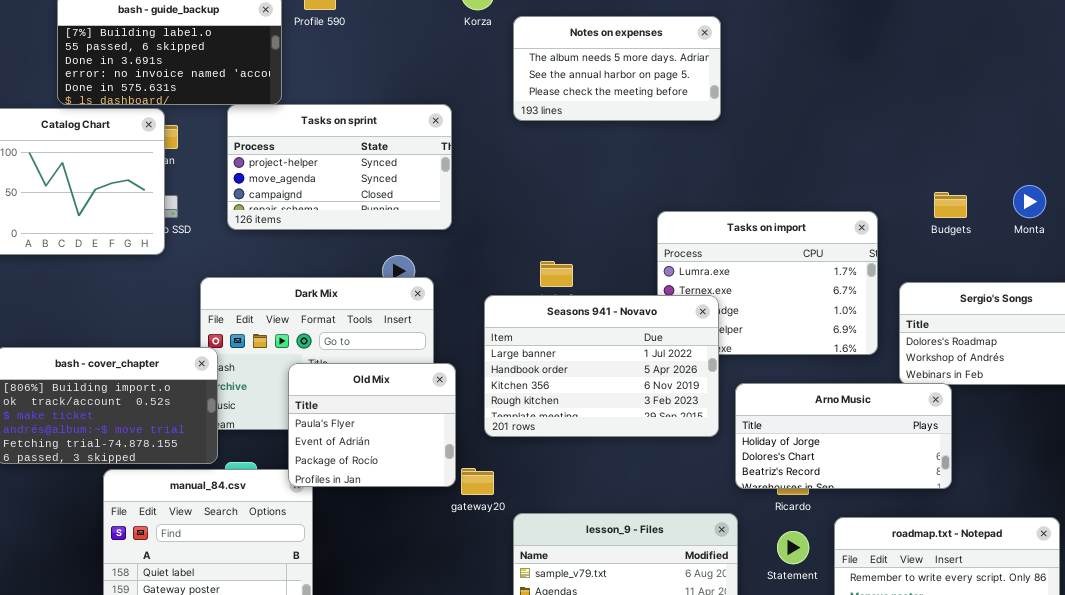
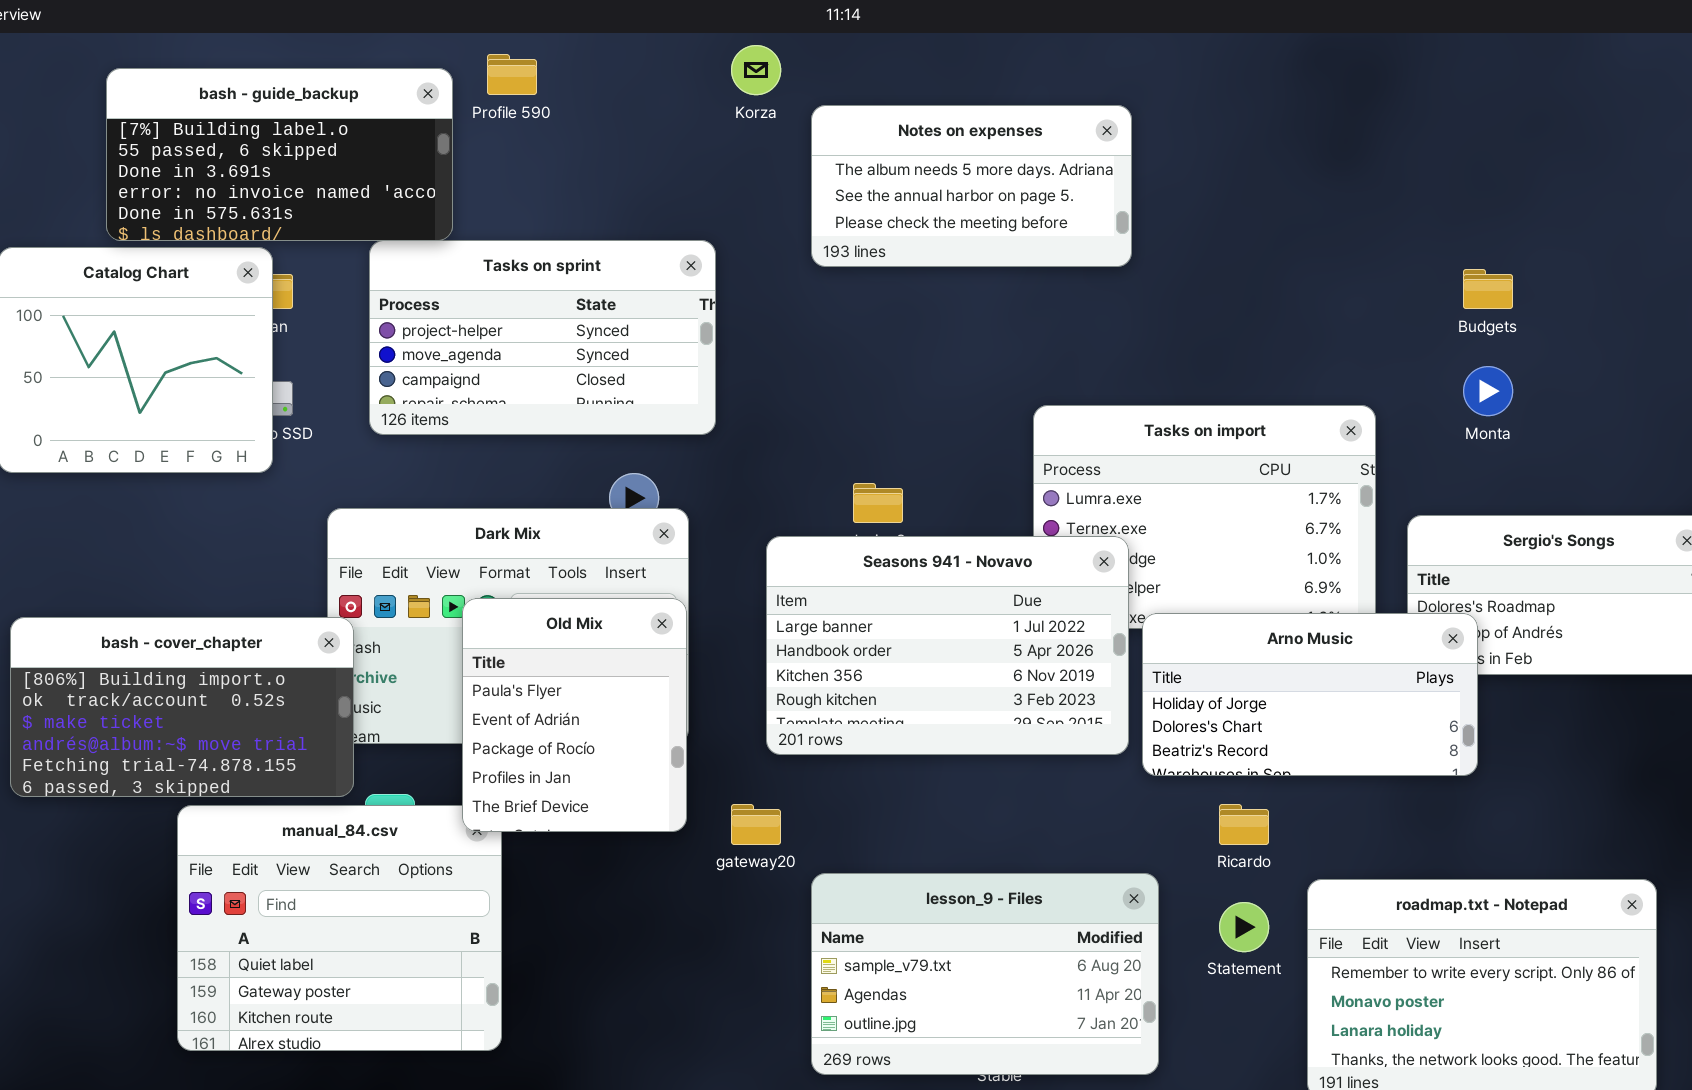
Monta: [1013,185,1046,218] -> [1463,366,1513,416], moved
Budgets: [934,192,967,218] -> [1463,269,1513,309], moved
Old Mix: [288,363,456,487] -> [462,598,687,832], resized
Arno Music: [735,383,952,489] -> [1142,613,1478,776], moved

